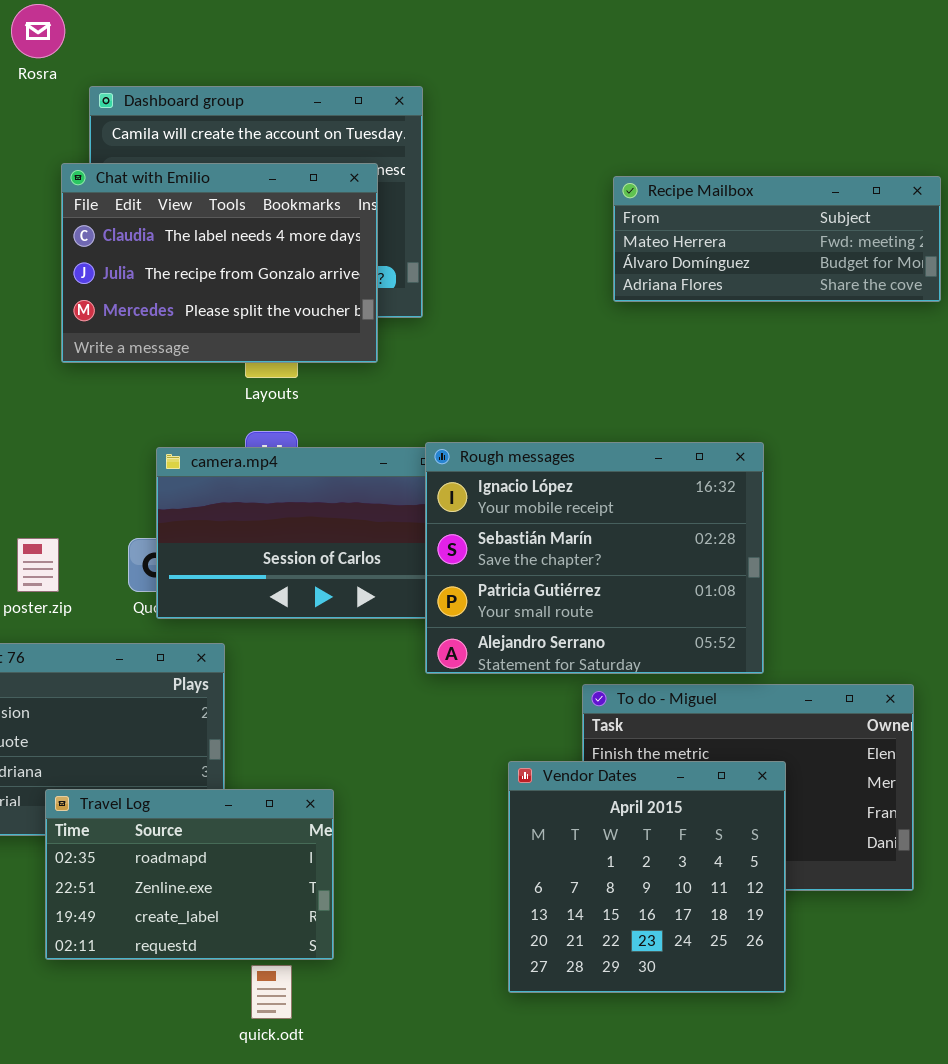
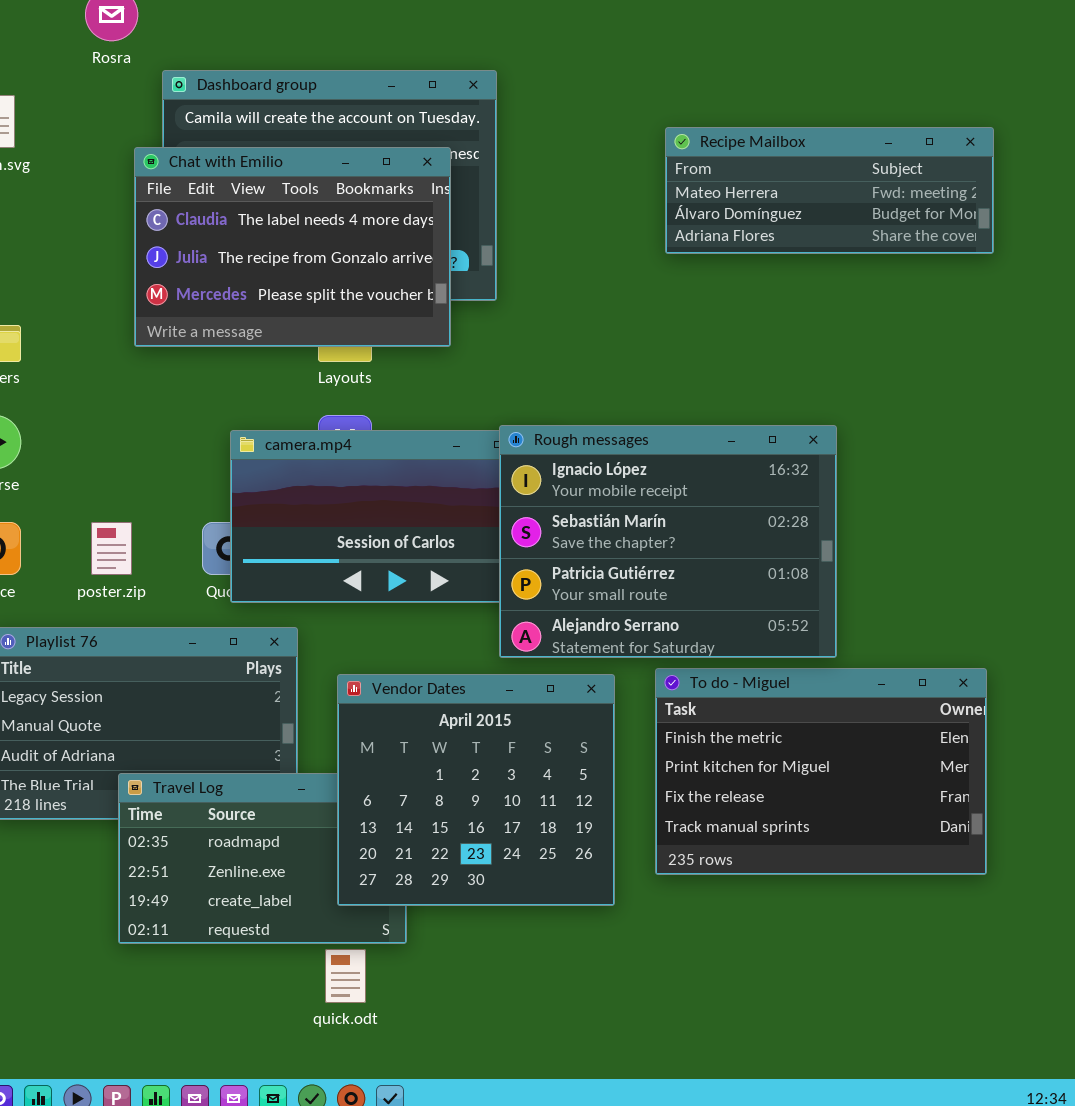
Recipe Mailbox: [613,176,941,302] -> [665,127,994,254], moved
Vendor Dates: [508,761,786,993] -> [337,674,615,906], moved

